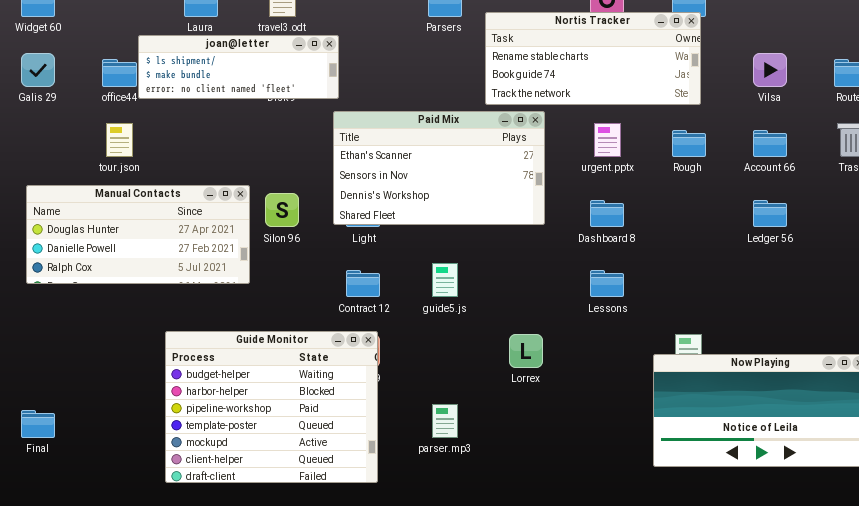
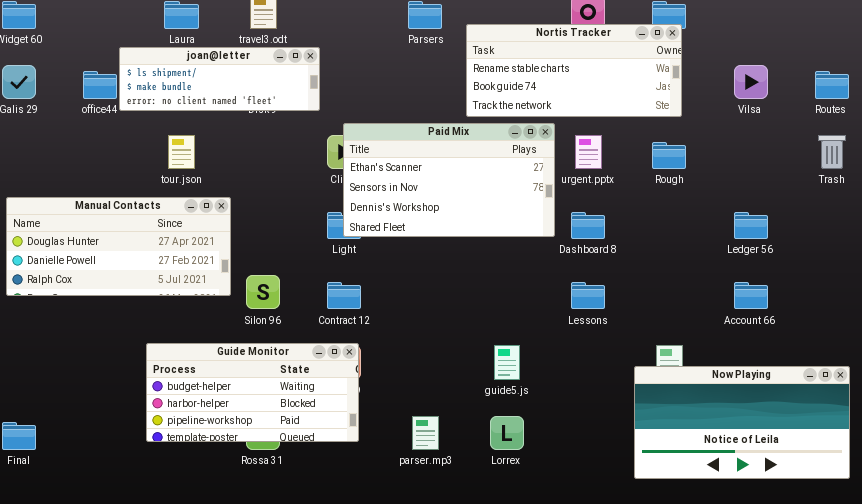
Paid Mix: [333,111,545,225] -> [343,123,555,237], moved
tour.json: [106,123,133,157] -> [168,135,195,169], moved
Account 66: [753,130,787,157] -> [734,282,768,309], moved
Silon 96: [265,193,299,227] -> [246,275,280,309], moved
guide5.js: [432,263,458,297] -> [494,345,520,380], moved
Guide Monitor: [165,331,378,483] -> [146,343,359,442], resized
Lorrex: [509,334,543,368] -> [490,416,524,450], moved

